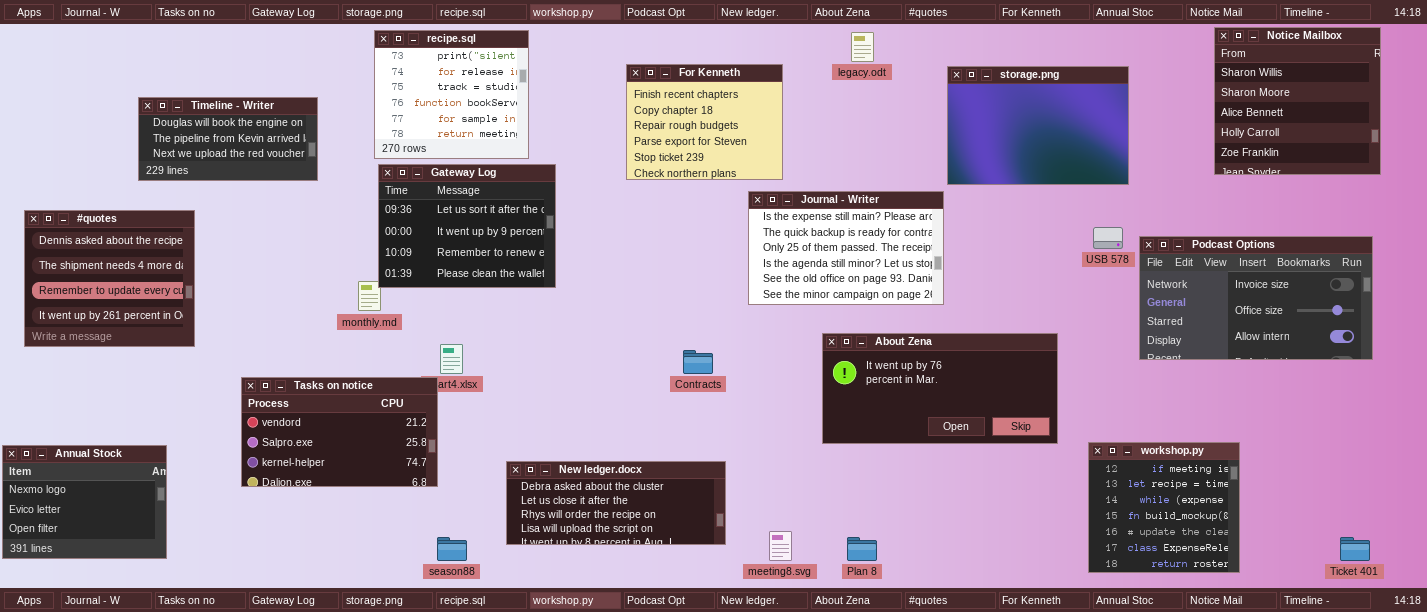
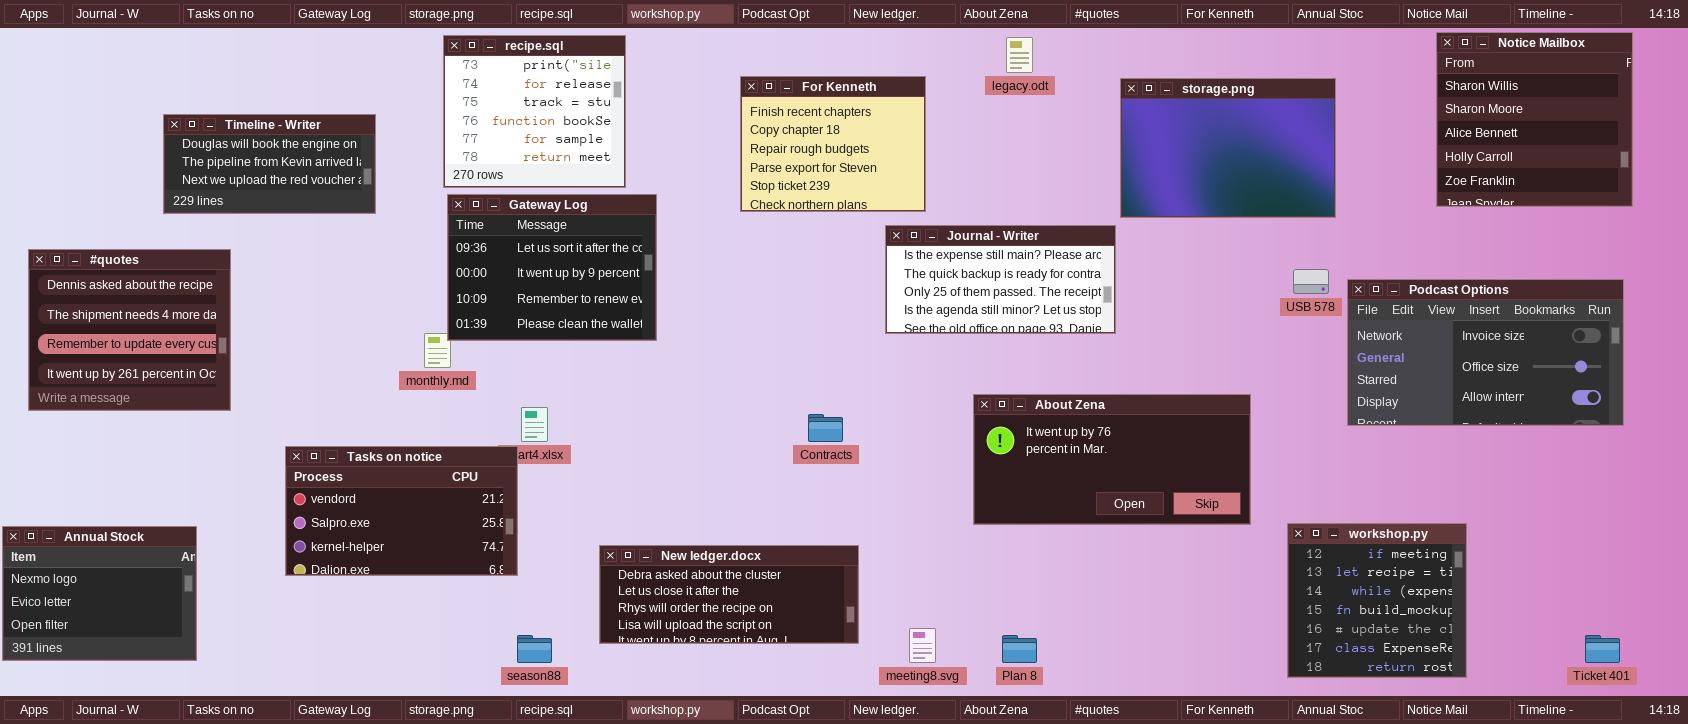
Journal - Writer: [748,191,944,305] -> [885,225,1116,334], resized

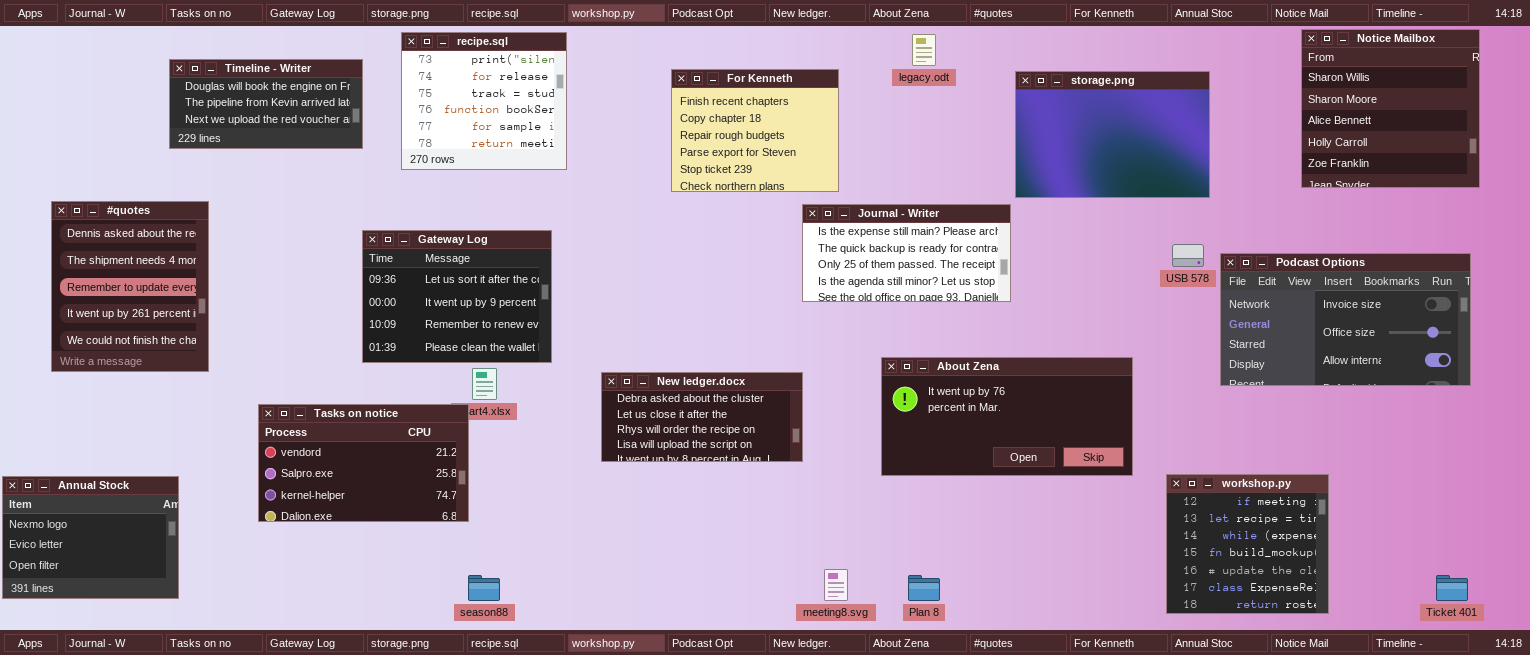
Timeline - Writer: [163,114,376,214] -> [169,59,363,149], moved
Gateway Log: [447,194,657,341] -> [362,230,552,363], moved
#quotes: [28,249,231,411] -> [51,201,209,372], resized
New ledger.docx: [599,545,859,644] -> [601,372,803,462], moved, resized

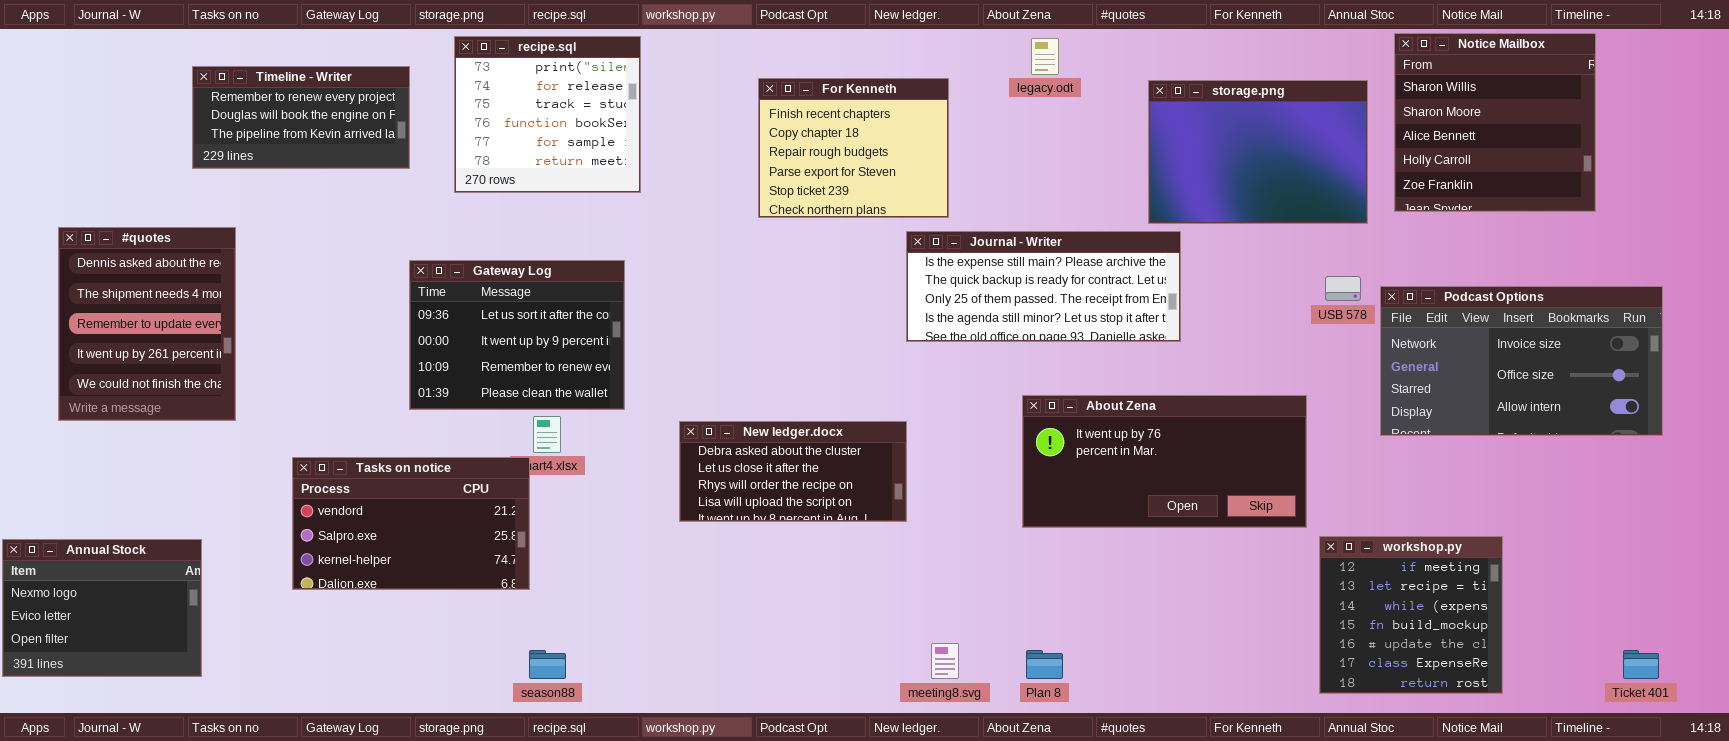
Notice Mailbox: [1301,29,1480,188] -> [1394,33,1596,212], moved
Timeline - Writer: [169,59,363,149] -> [192,66,410,169], scrolled up 1 row
Journal - Writer: [802,204,1011,302] -> [906,231,1181,342], resized
About Zena: [881,357,1133,476] -> [1022,395,1307,528], moved

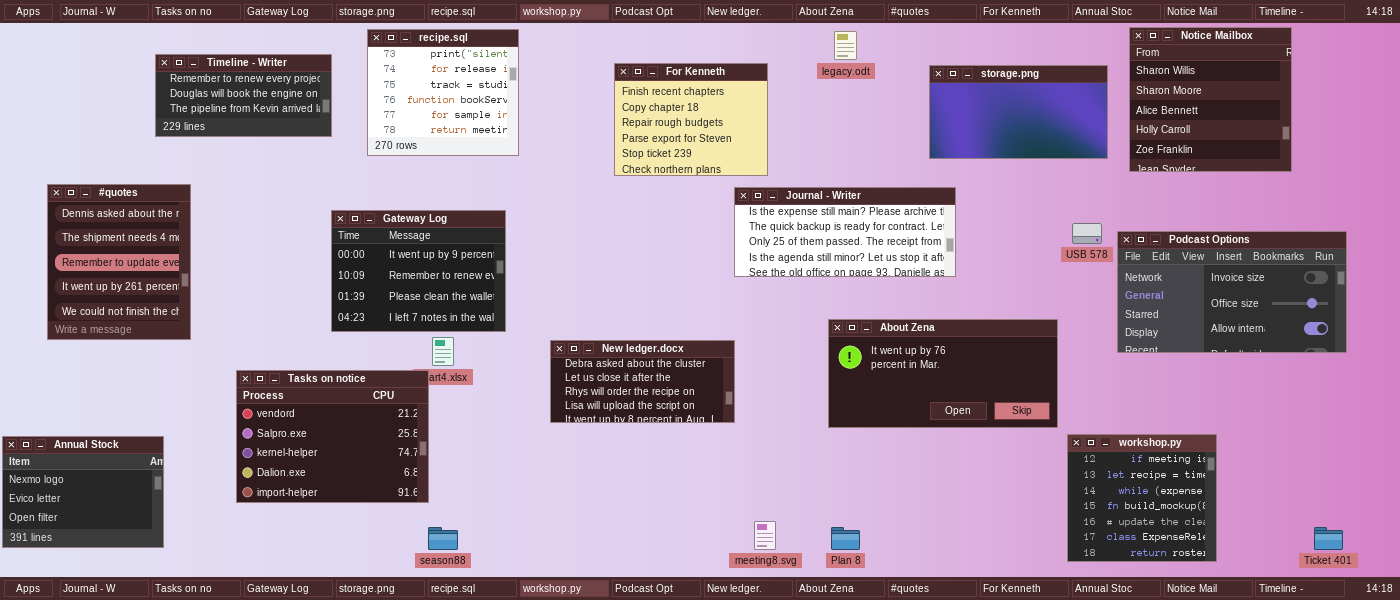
storage.png: [1148,80,1368,224] -> [929,65,1108,159], resized
Gateway Log: [409,260,625,410] -> [331,210,506,332], scrolled down 1 row
Tasks on notice: [292,457,530,590] -> [236,370,429,503], resized

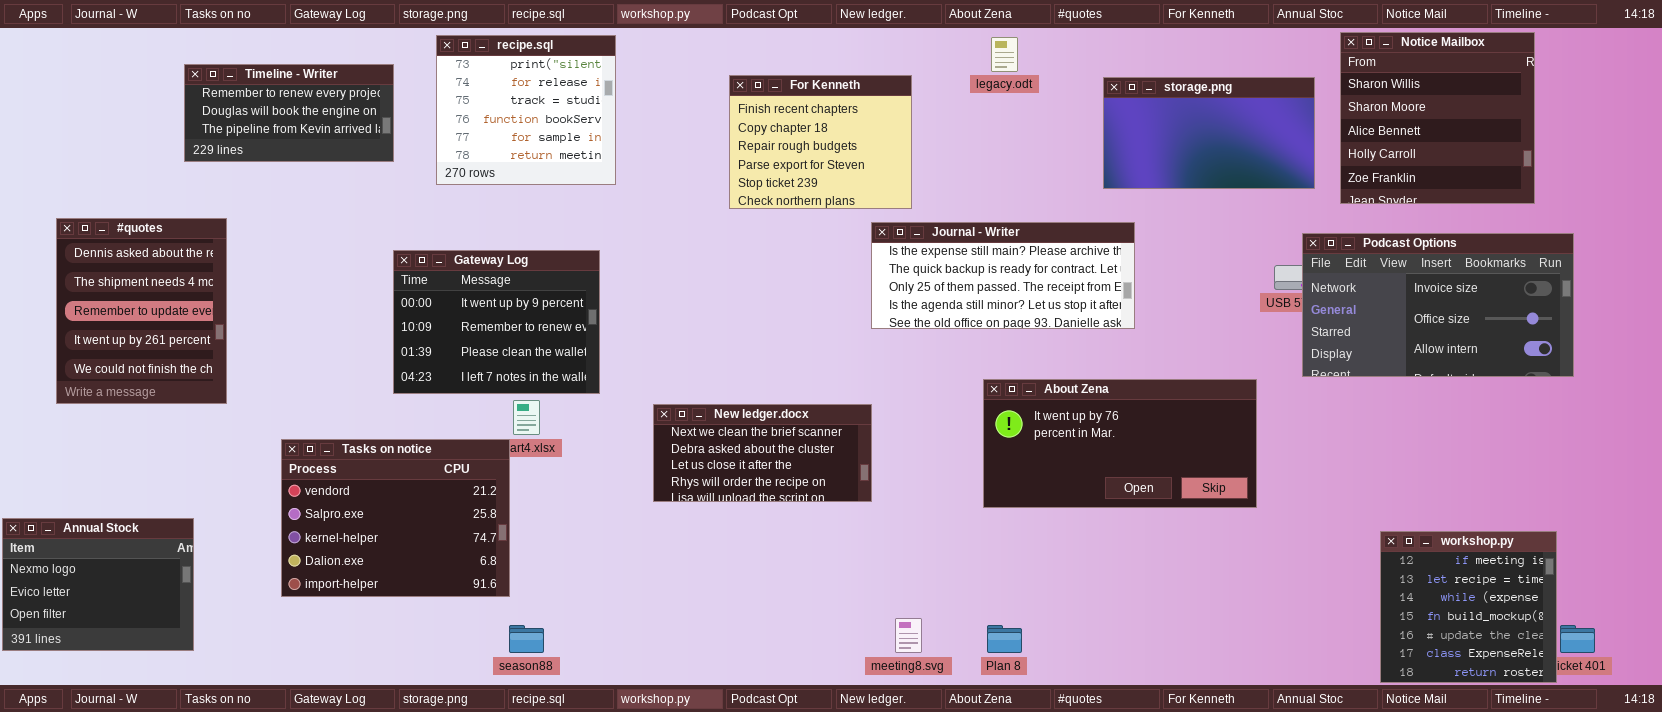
Podcast Options: [1117,231,1347,353] -> [1302,233,1574,377], moved
New ledger.docx: [550,340,735,423] -> [653,404,872,502], scrolled up 1 row
workshop.py: [1067,434,1217,562] -> [1380,531,1557,683], moved

